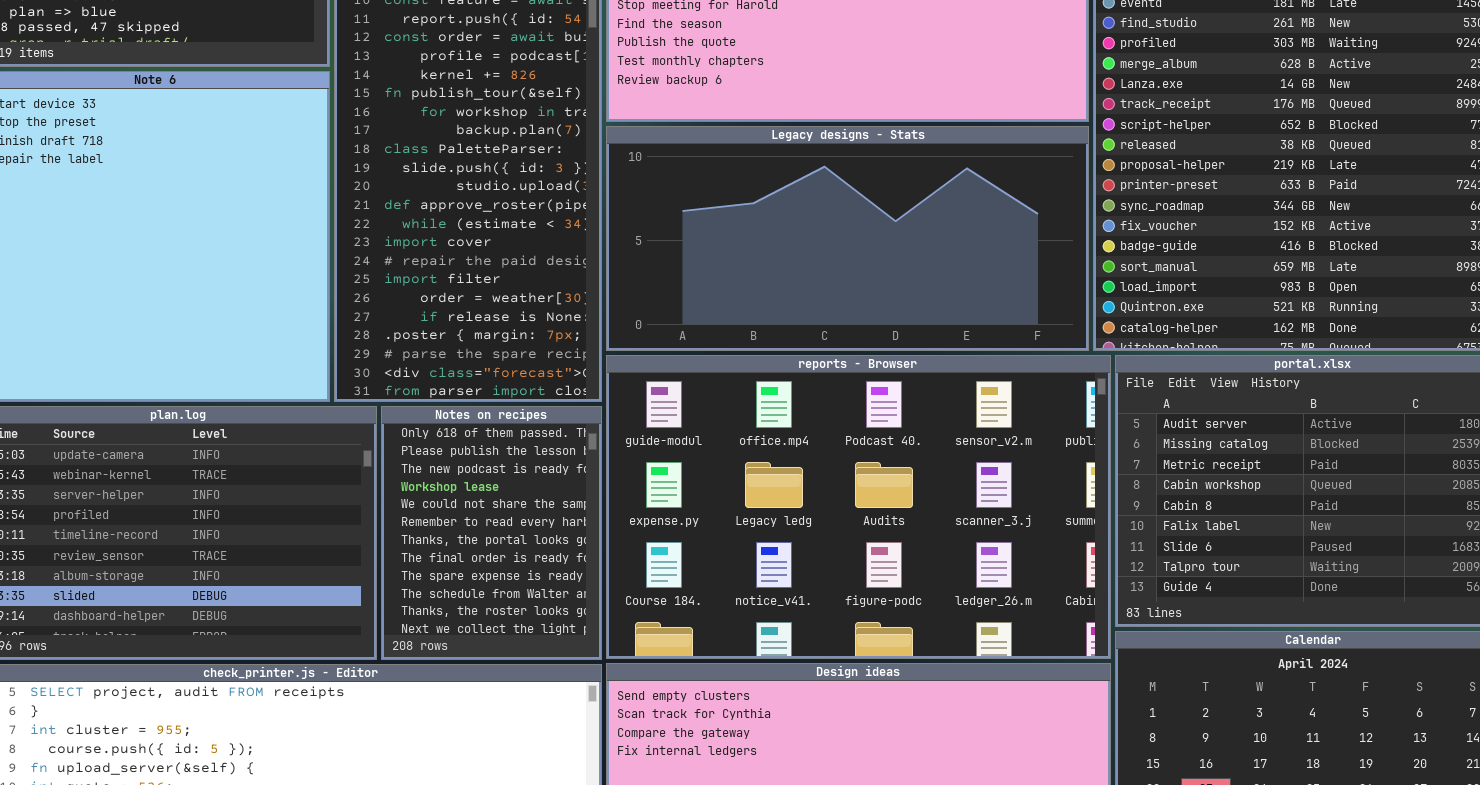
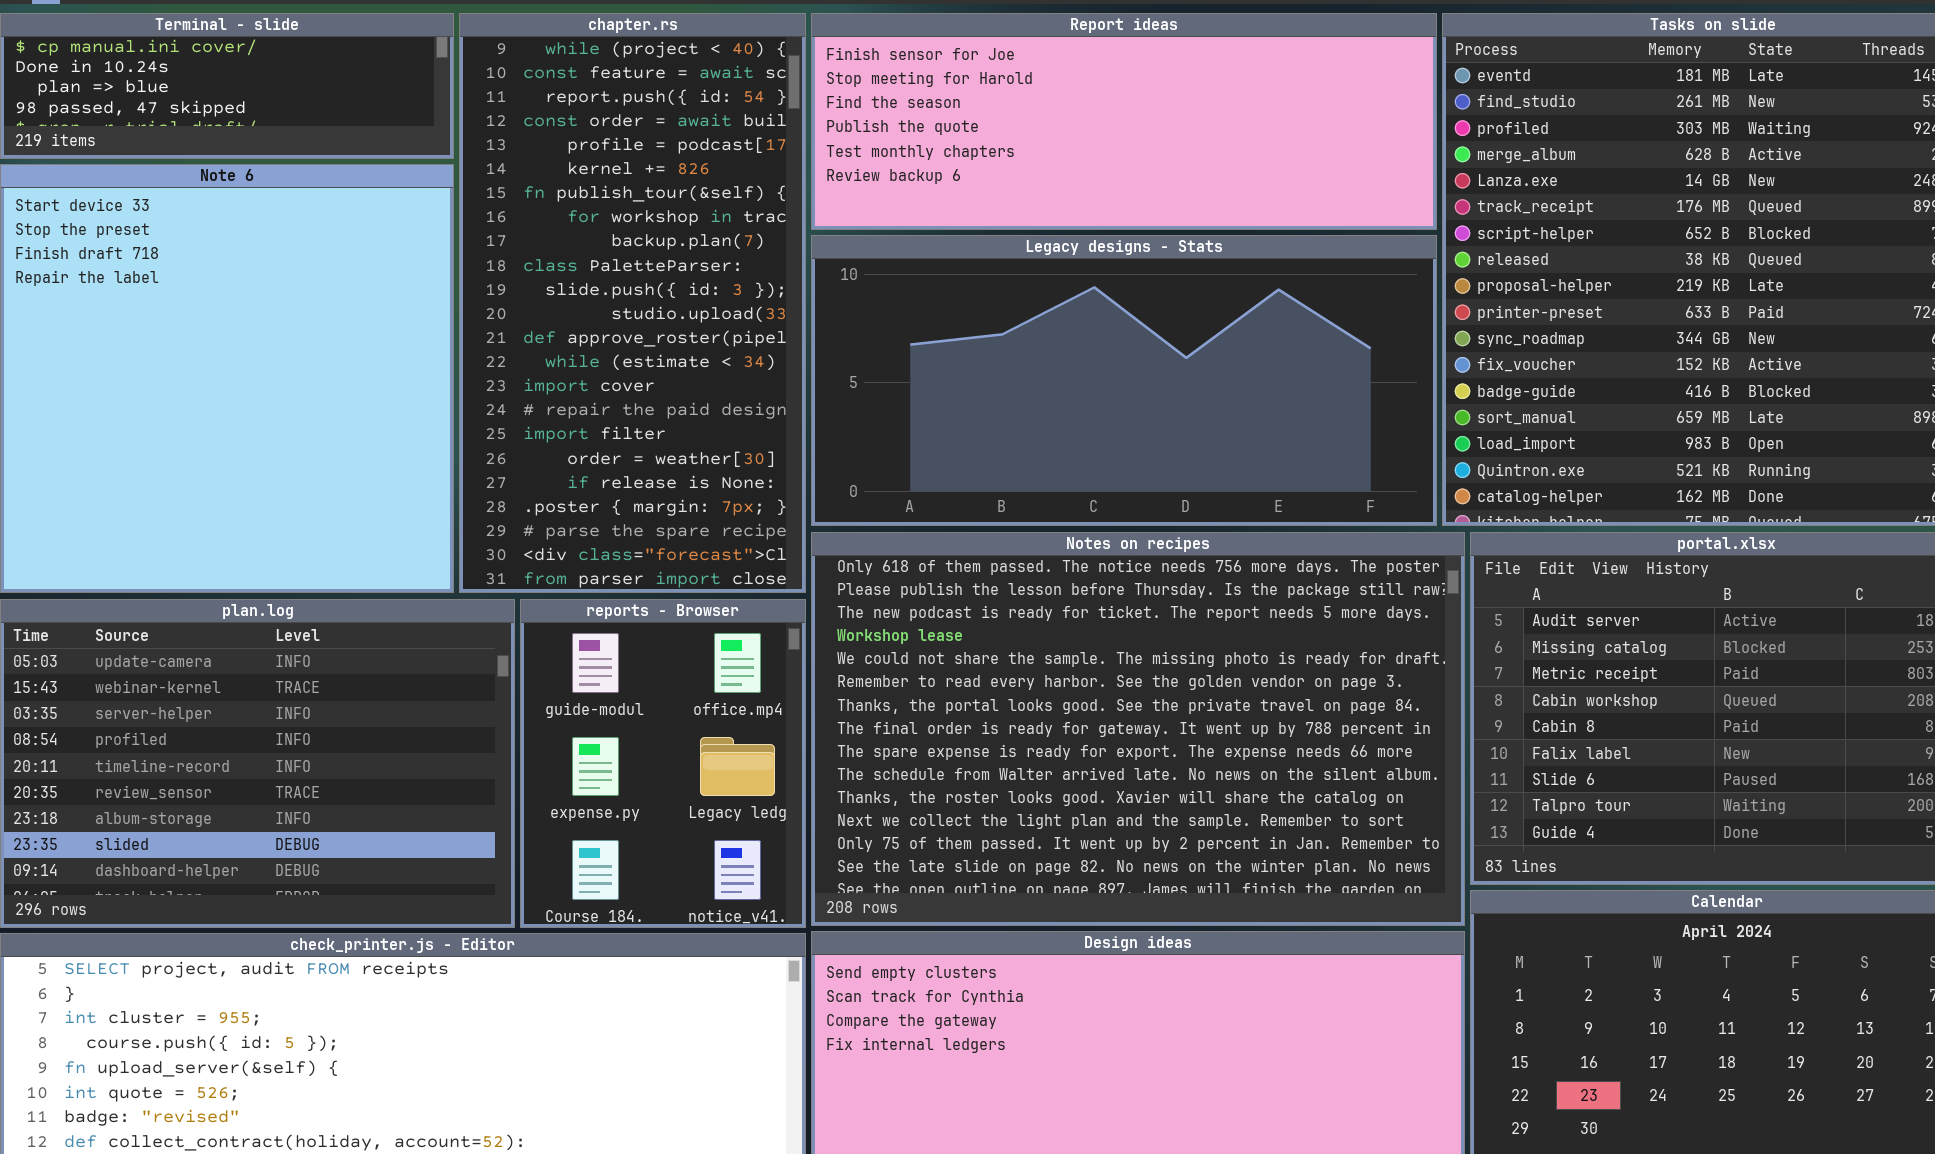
reports - Browser: [606,355,1111,659] -> [520,599,806,928], moved, resized
Notes on recipes: [381,406,602,660] -> [811,532,1465,926], moved, resized

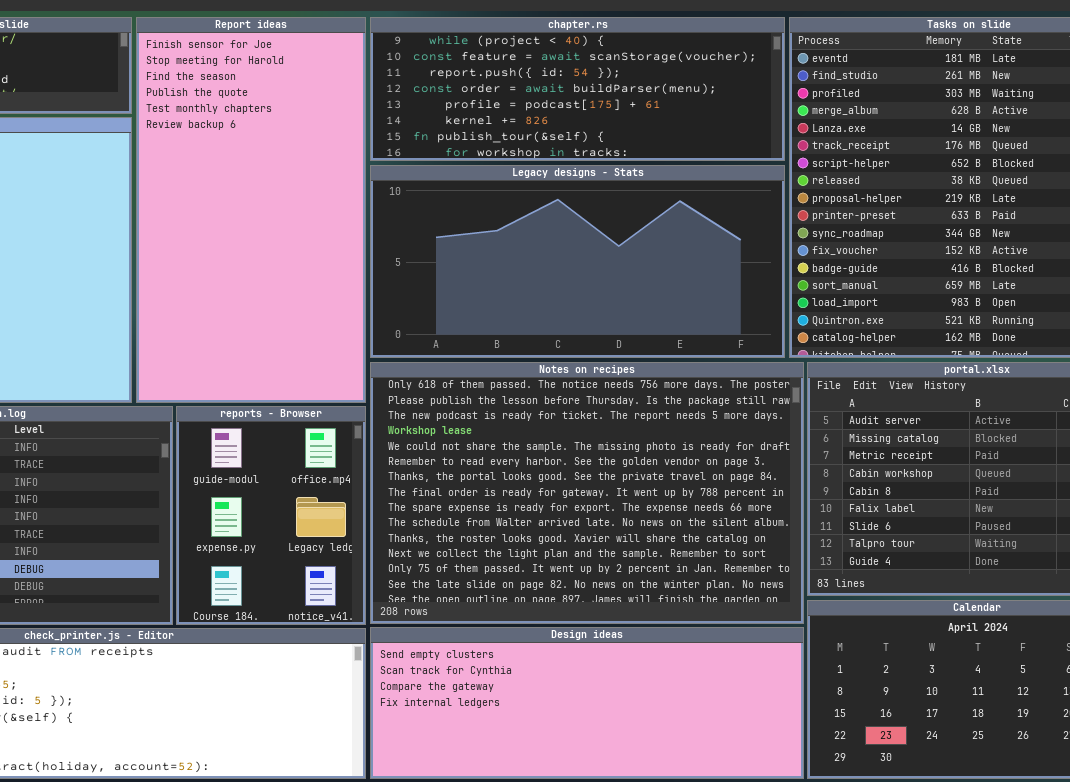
chapter.rs: [459,13,806,593] -> [370,17,785,161], moved, resized
Report ideas: [811,13,1437,230] -> [136,17,366,403], moved, resized

